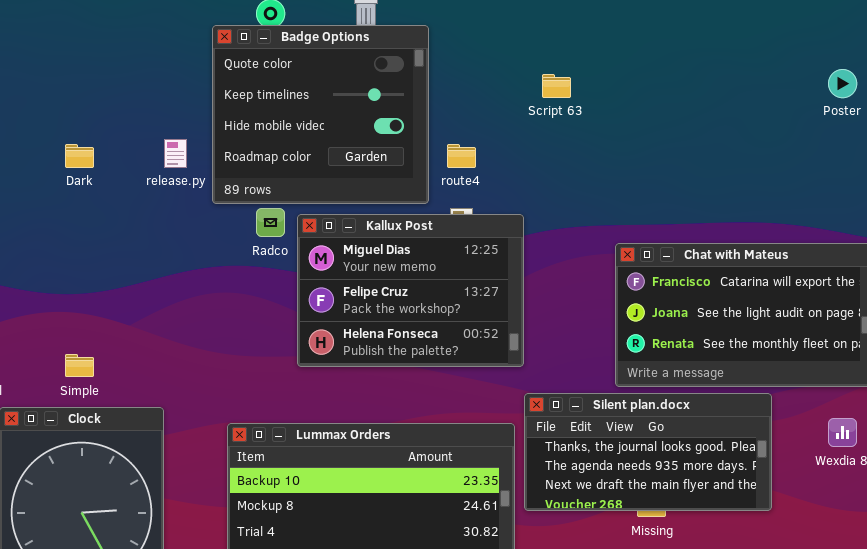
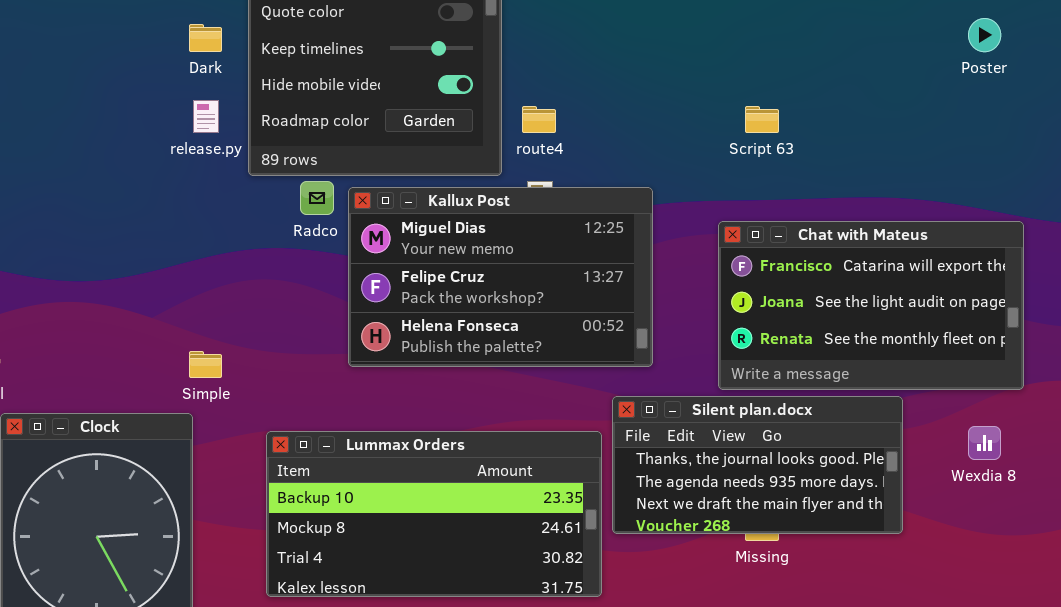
Script 63: [542,74,571,98] -> [745,106,779,133], moved
Dark: [65,144,94,168] -> [189,24,222,52], moved
Kallux Post: [297,214,524,367] -> [348,187,653,367], resized
Simple: [65,354,94,377] -> [189,351,222,378], moved

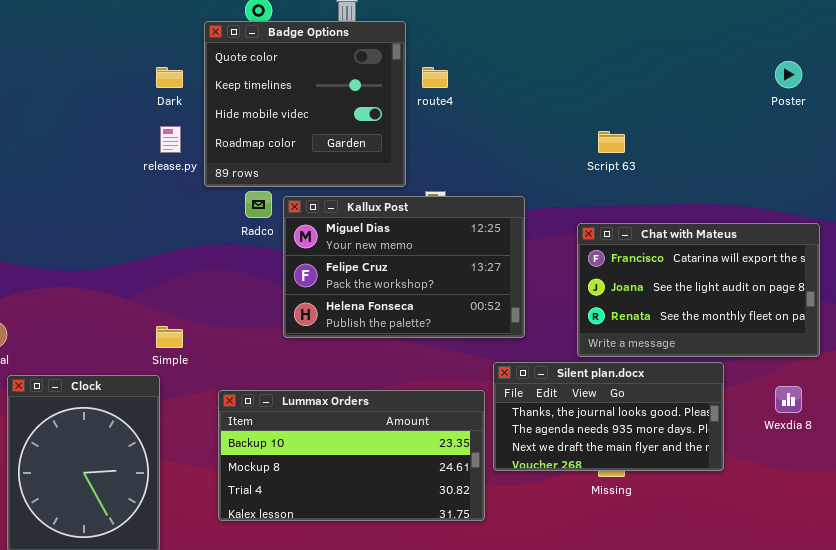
route4: [522,106,556,133] -> [422,67,448,88], moved

